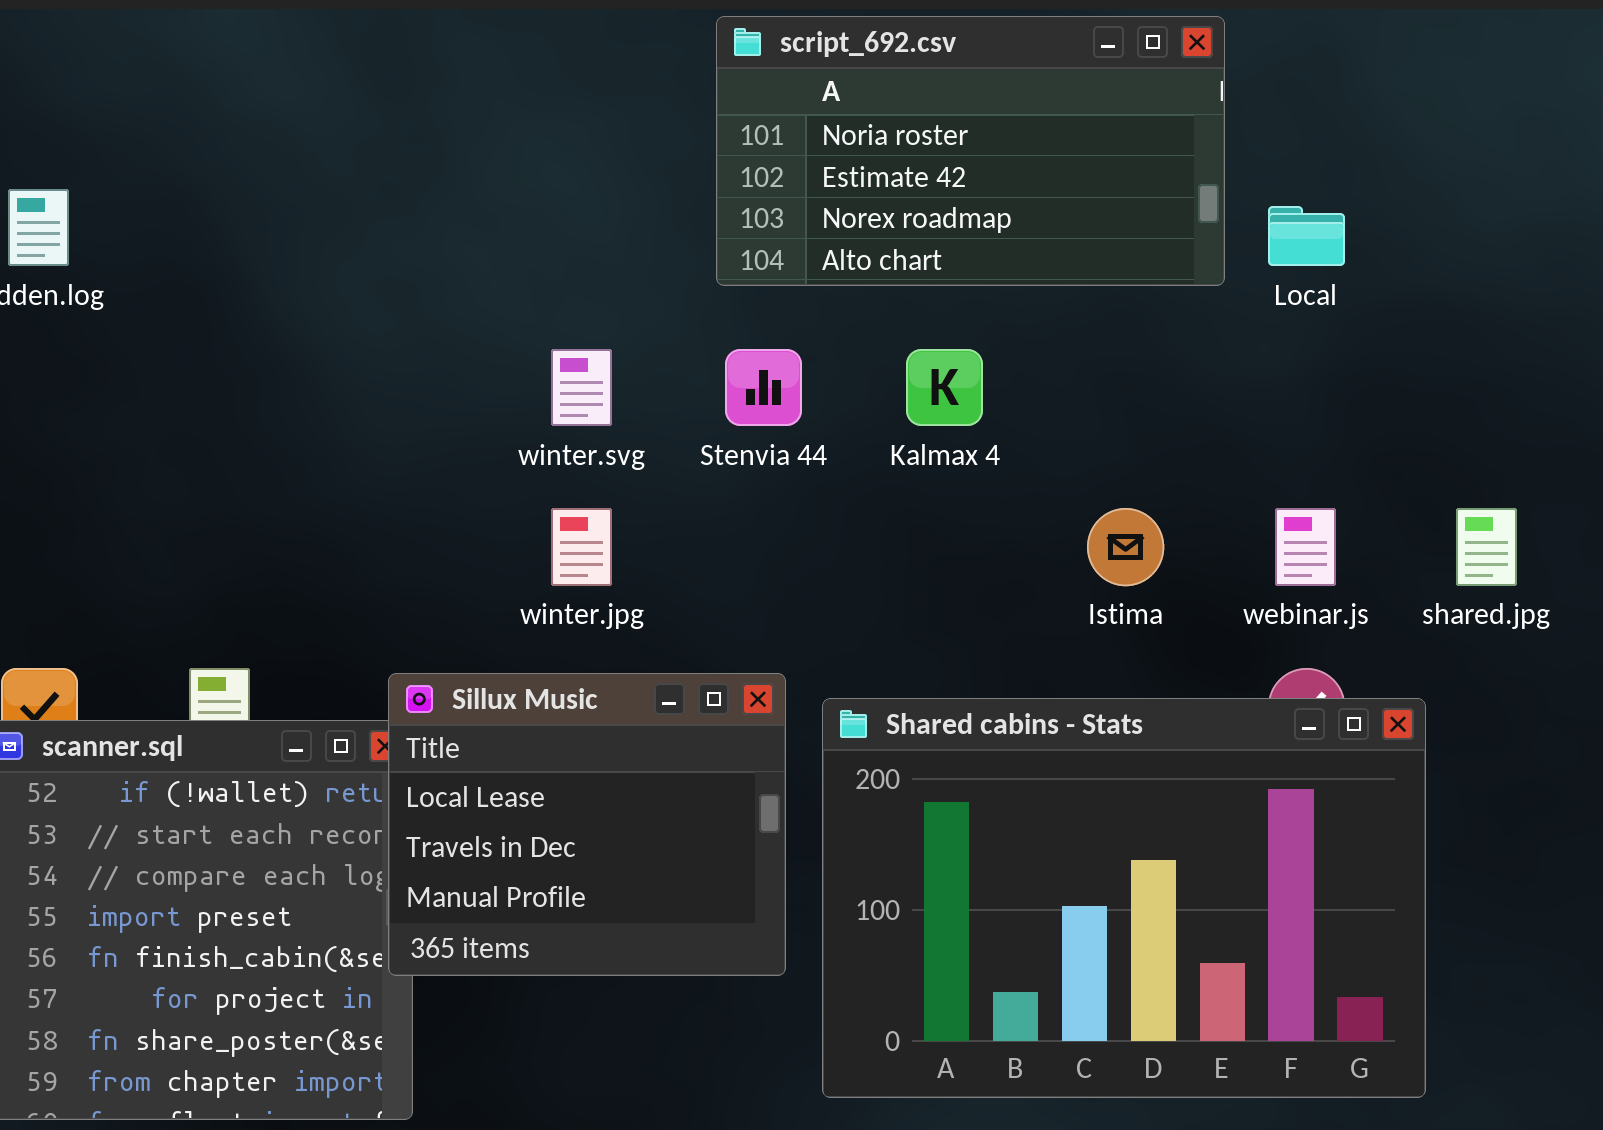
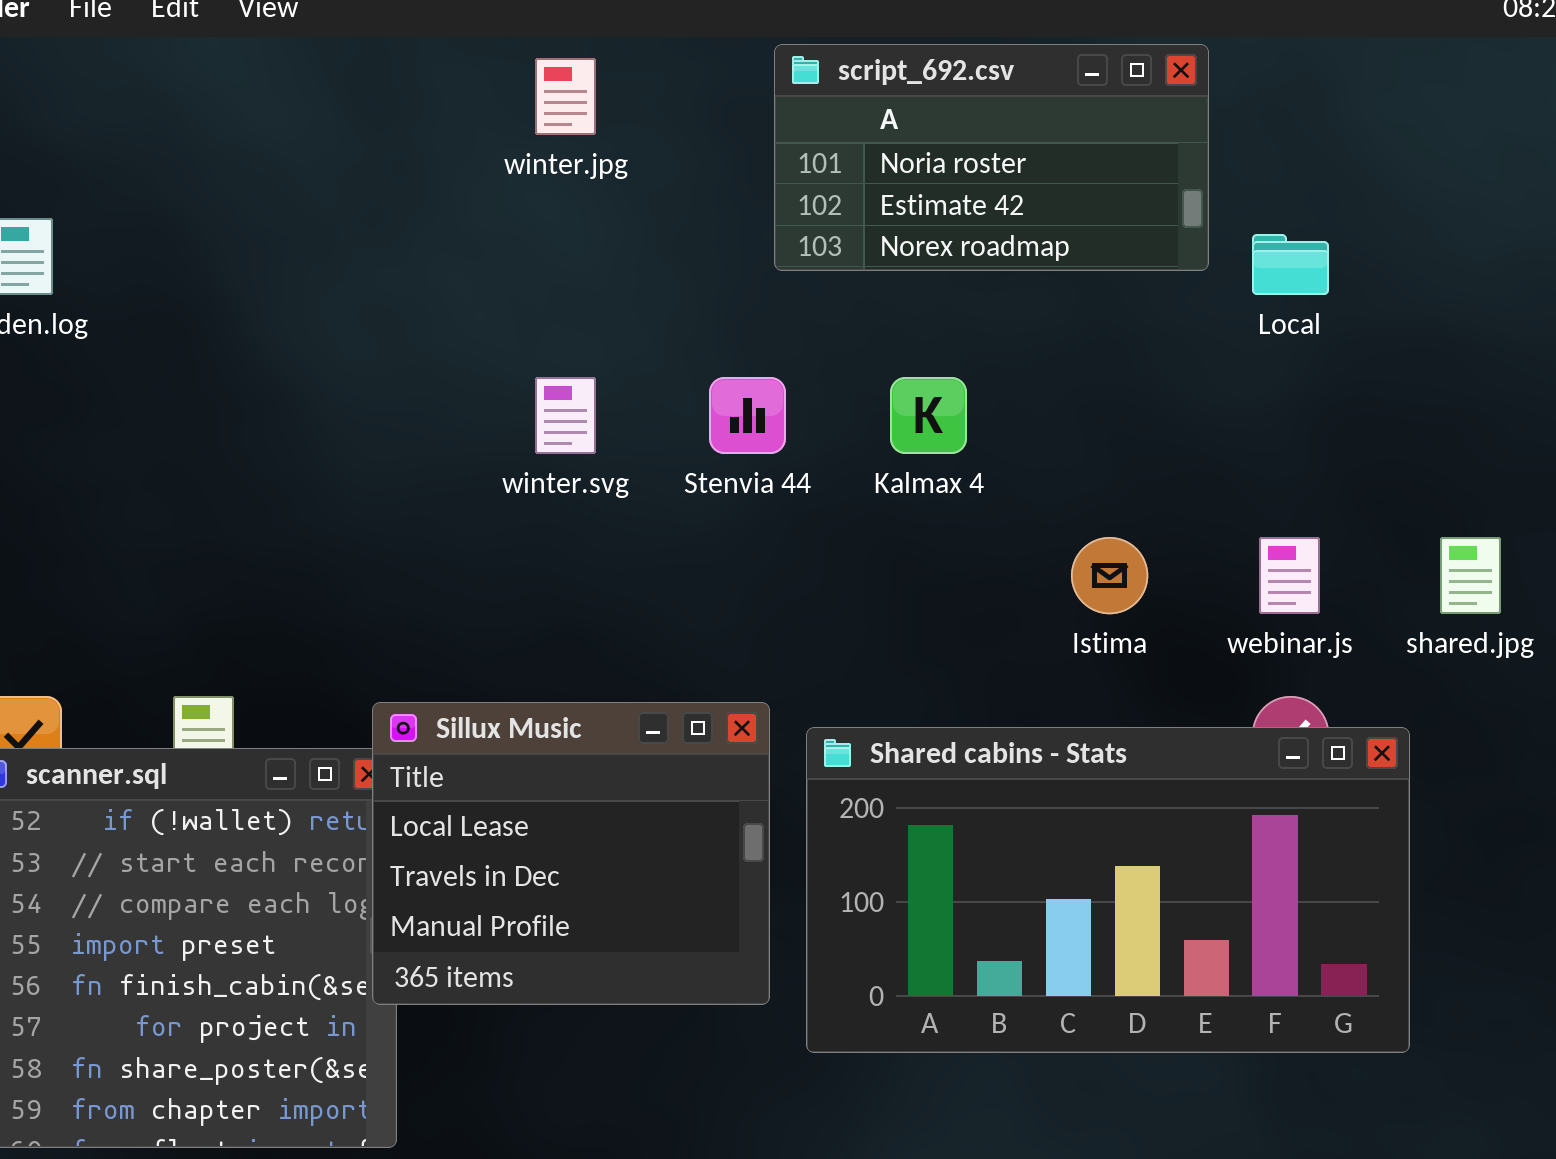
script_692.csv: [716,16,1225,286] -> [774,44,1209,271], resized
winter.jpg: [551,508,612,586] -> [535,58,596,135], moved
Shared cabins - Stats: [822,698,1426,1098] -> [806,727,1410,1053], resized

